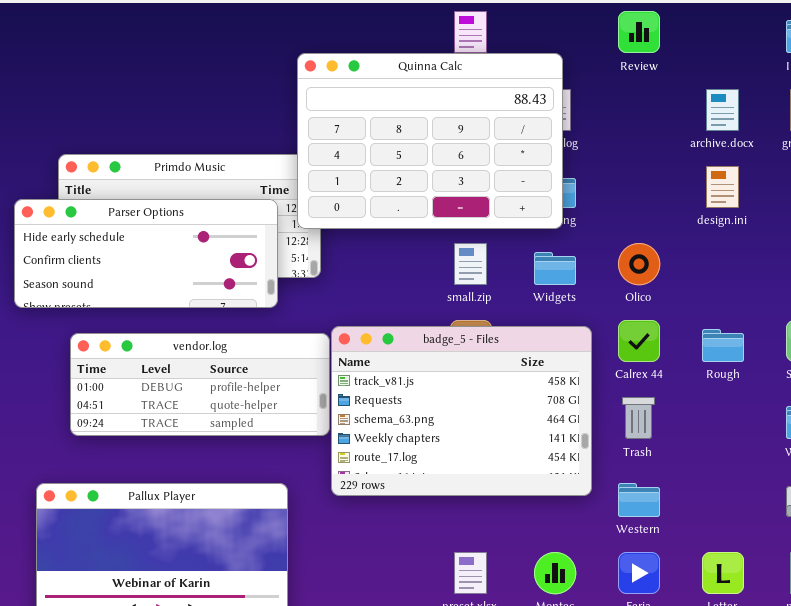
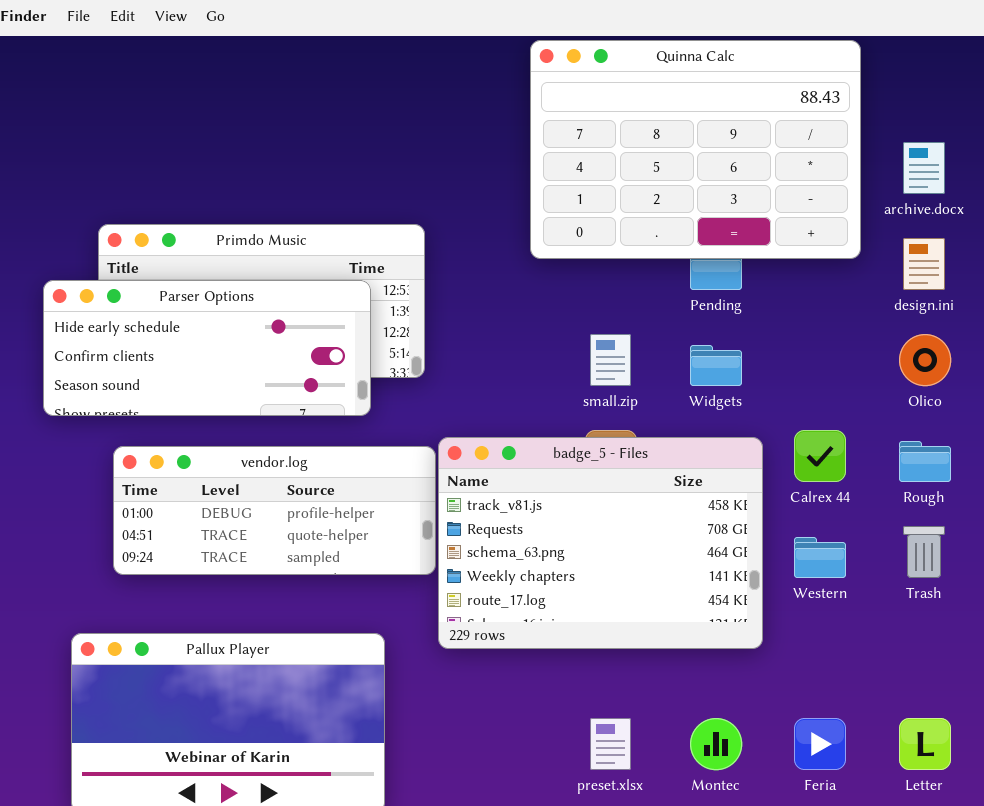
Quinna Calc: [297,53,563,229] -> [530,40,861,259], moved
Olico: [618,243,660,285] -> [899,334,951,386], moved
Trash: [622,397,655,439] -> [903,526,945,578], moved
Western: [618,483,660,517] -> [794,537,846,578], moved

